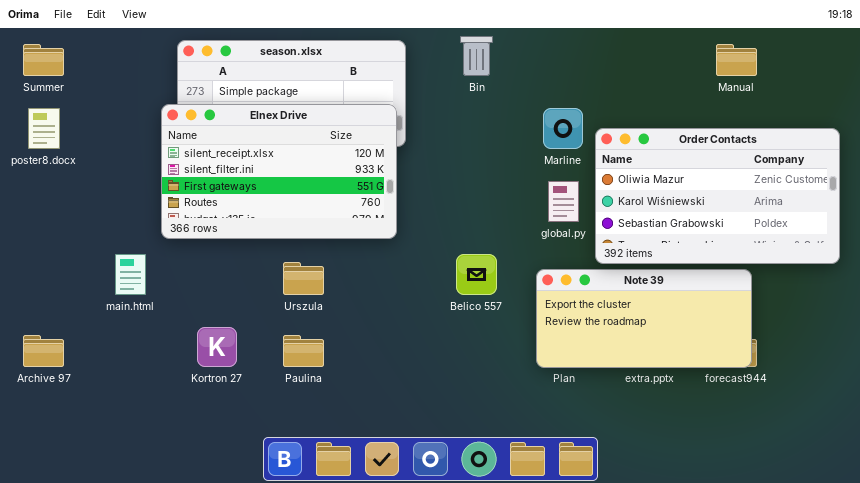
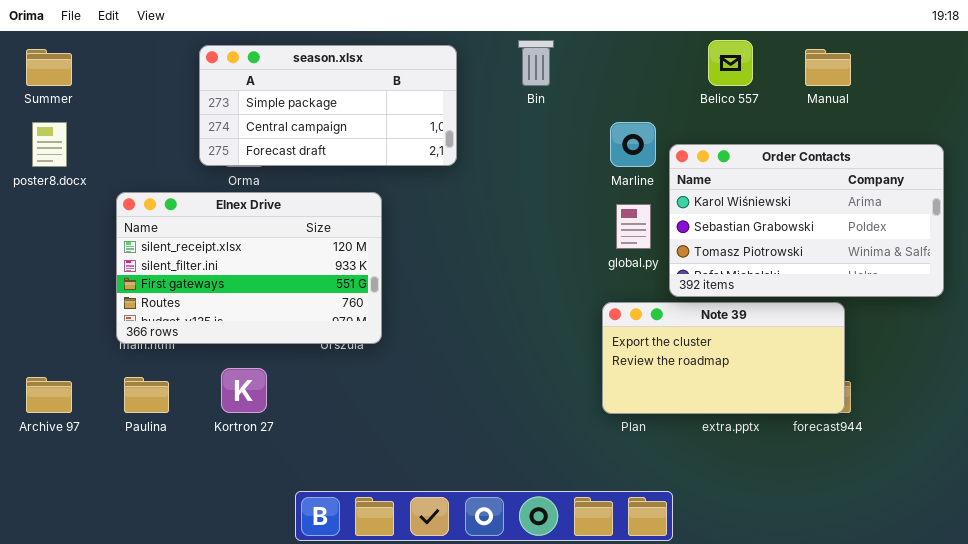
Elnex Drive: [161,104,397,239] -> [116,192,382,344], moved
Order Contacts: [595,128,840,264] -> [669,144,944,297], scrolled down 1 row
Belico 557: [456,254,497,295] -> [708,40,753,86], moved
Paulina: [283,335,324,367] -> [124,377,169,413], moved

